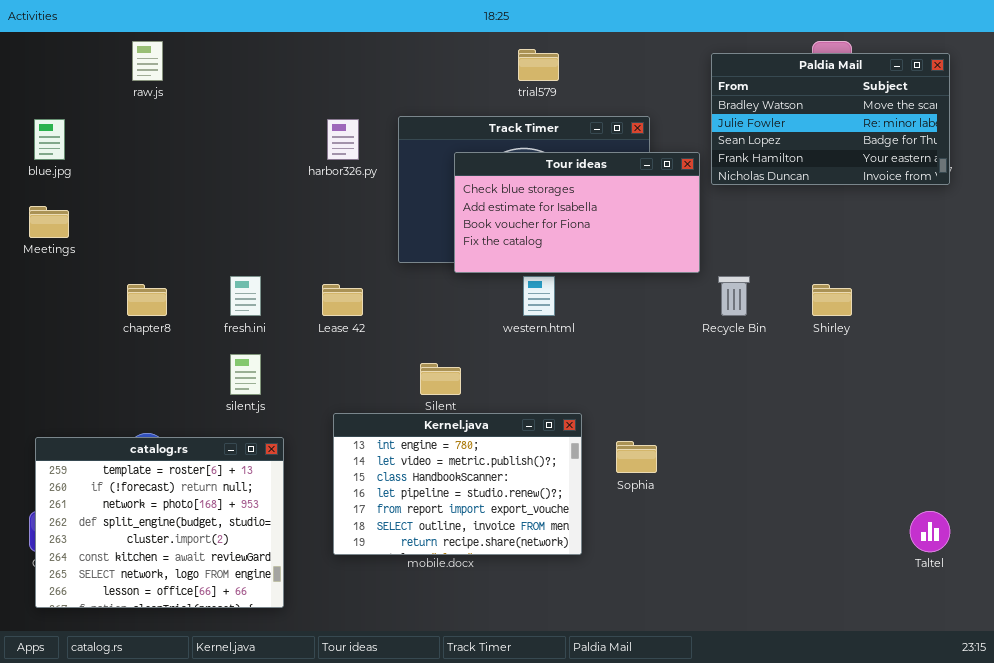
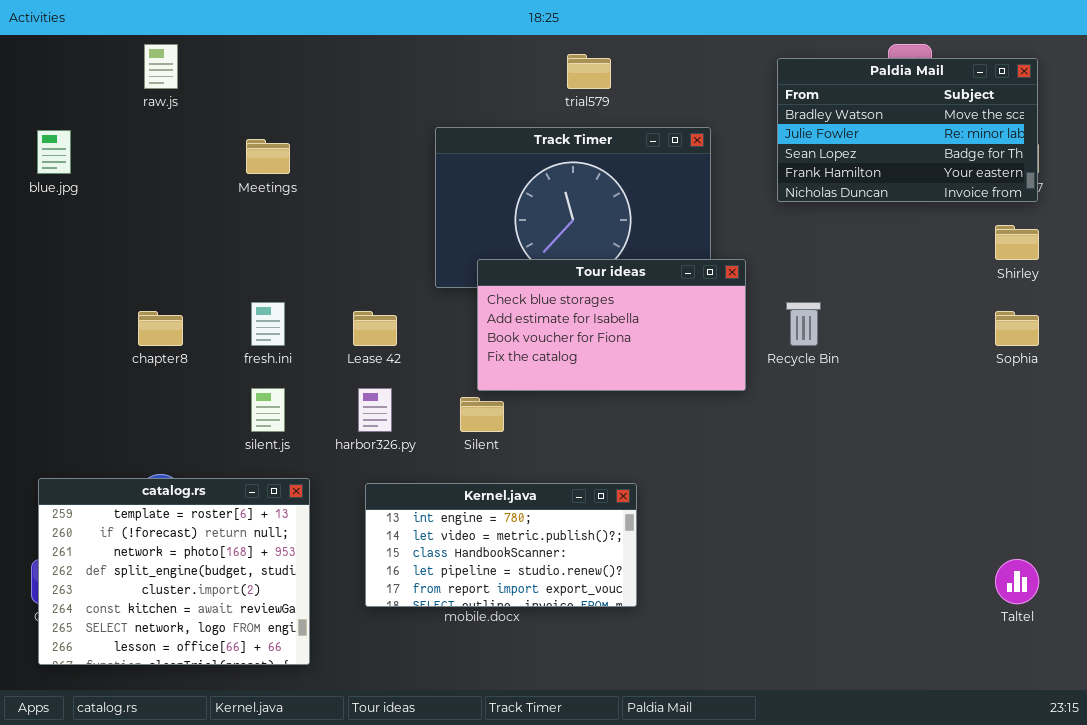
harbor326.py: [327,119,359,160] -> [358,388,392,432], moved
Tour ideas: [454,152,700,273] -> [477,259,746,391], moved
Meetings: [29,206,69,238] -> [246,139,290,174], moved
Shirley: [812,284,852,316] -> [995,225,1039,260], moved
Kernel.java: [333,413,582,555] -> [365,483,637,607], resized
Sophia: [616,441,657,473] -> [995,311,1039,346], moved

